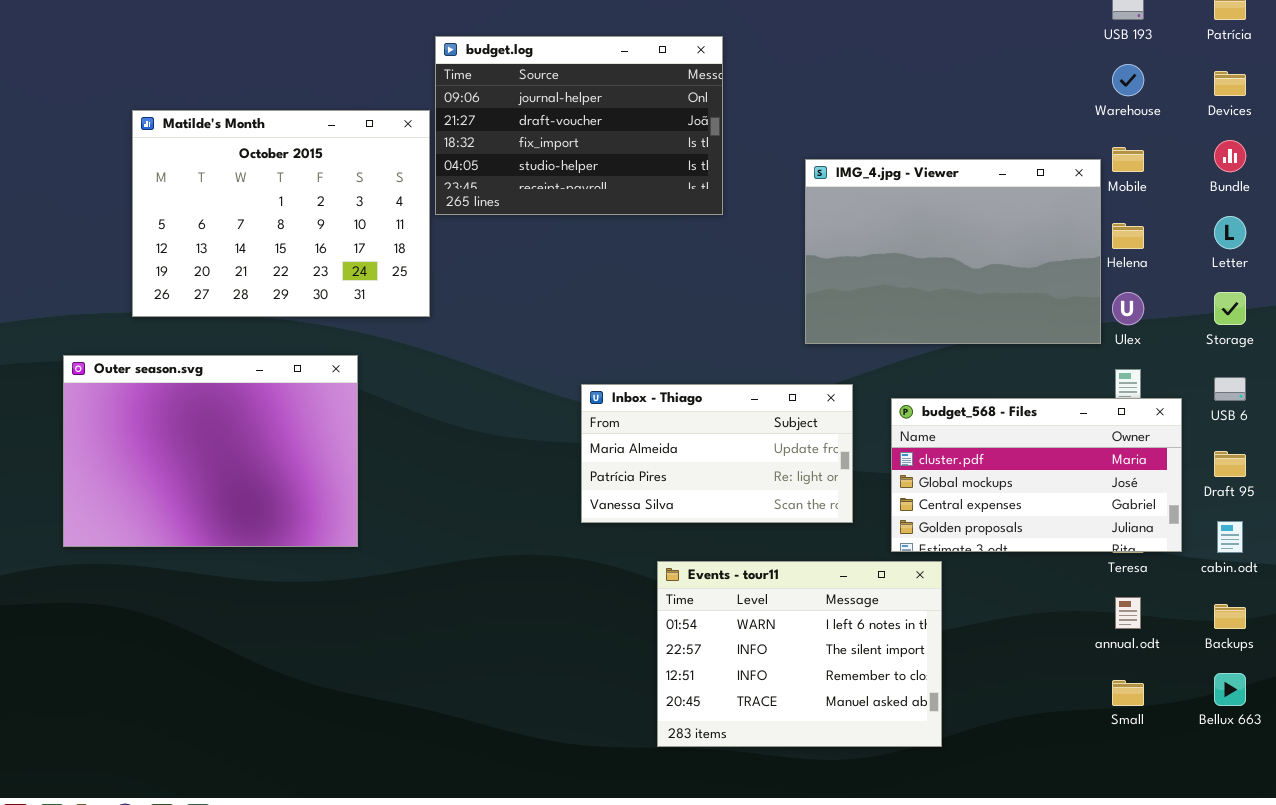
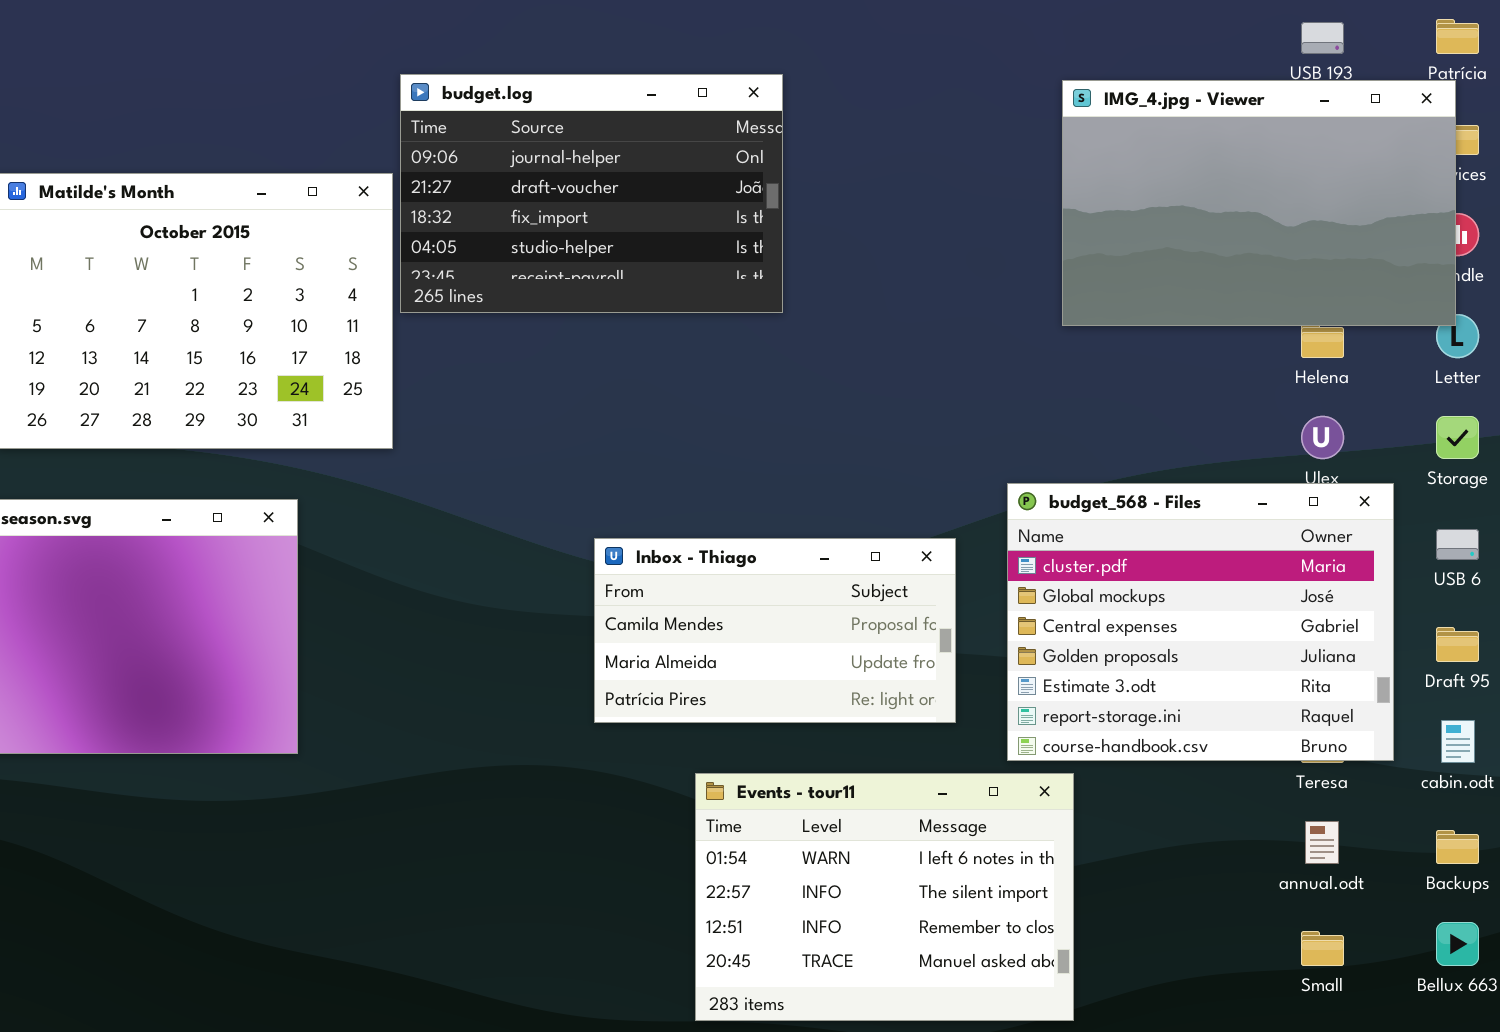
IMG_4.jpg - Viewer: [805,159,1101,344] -> [1062,80,1456,326], moved
Inbox - Thiago: [581,384,853,523] -> [594,538,956,723], scrolled up 1 row
budget_568 - Files: [891,398,1182,552] -> [1007,483,1394,761], resized

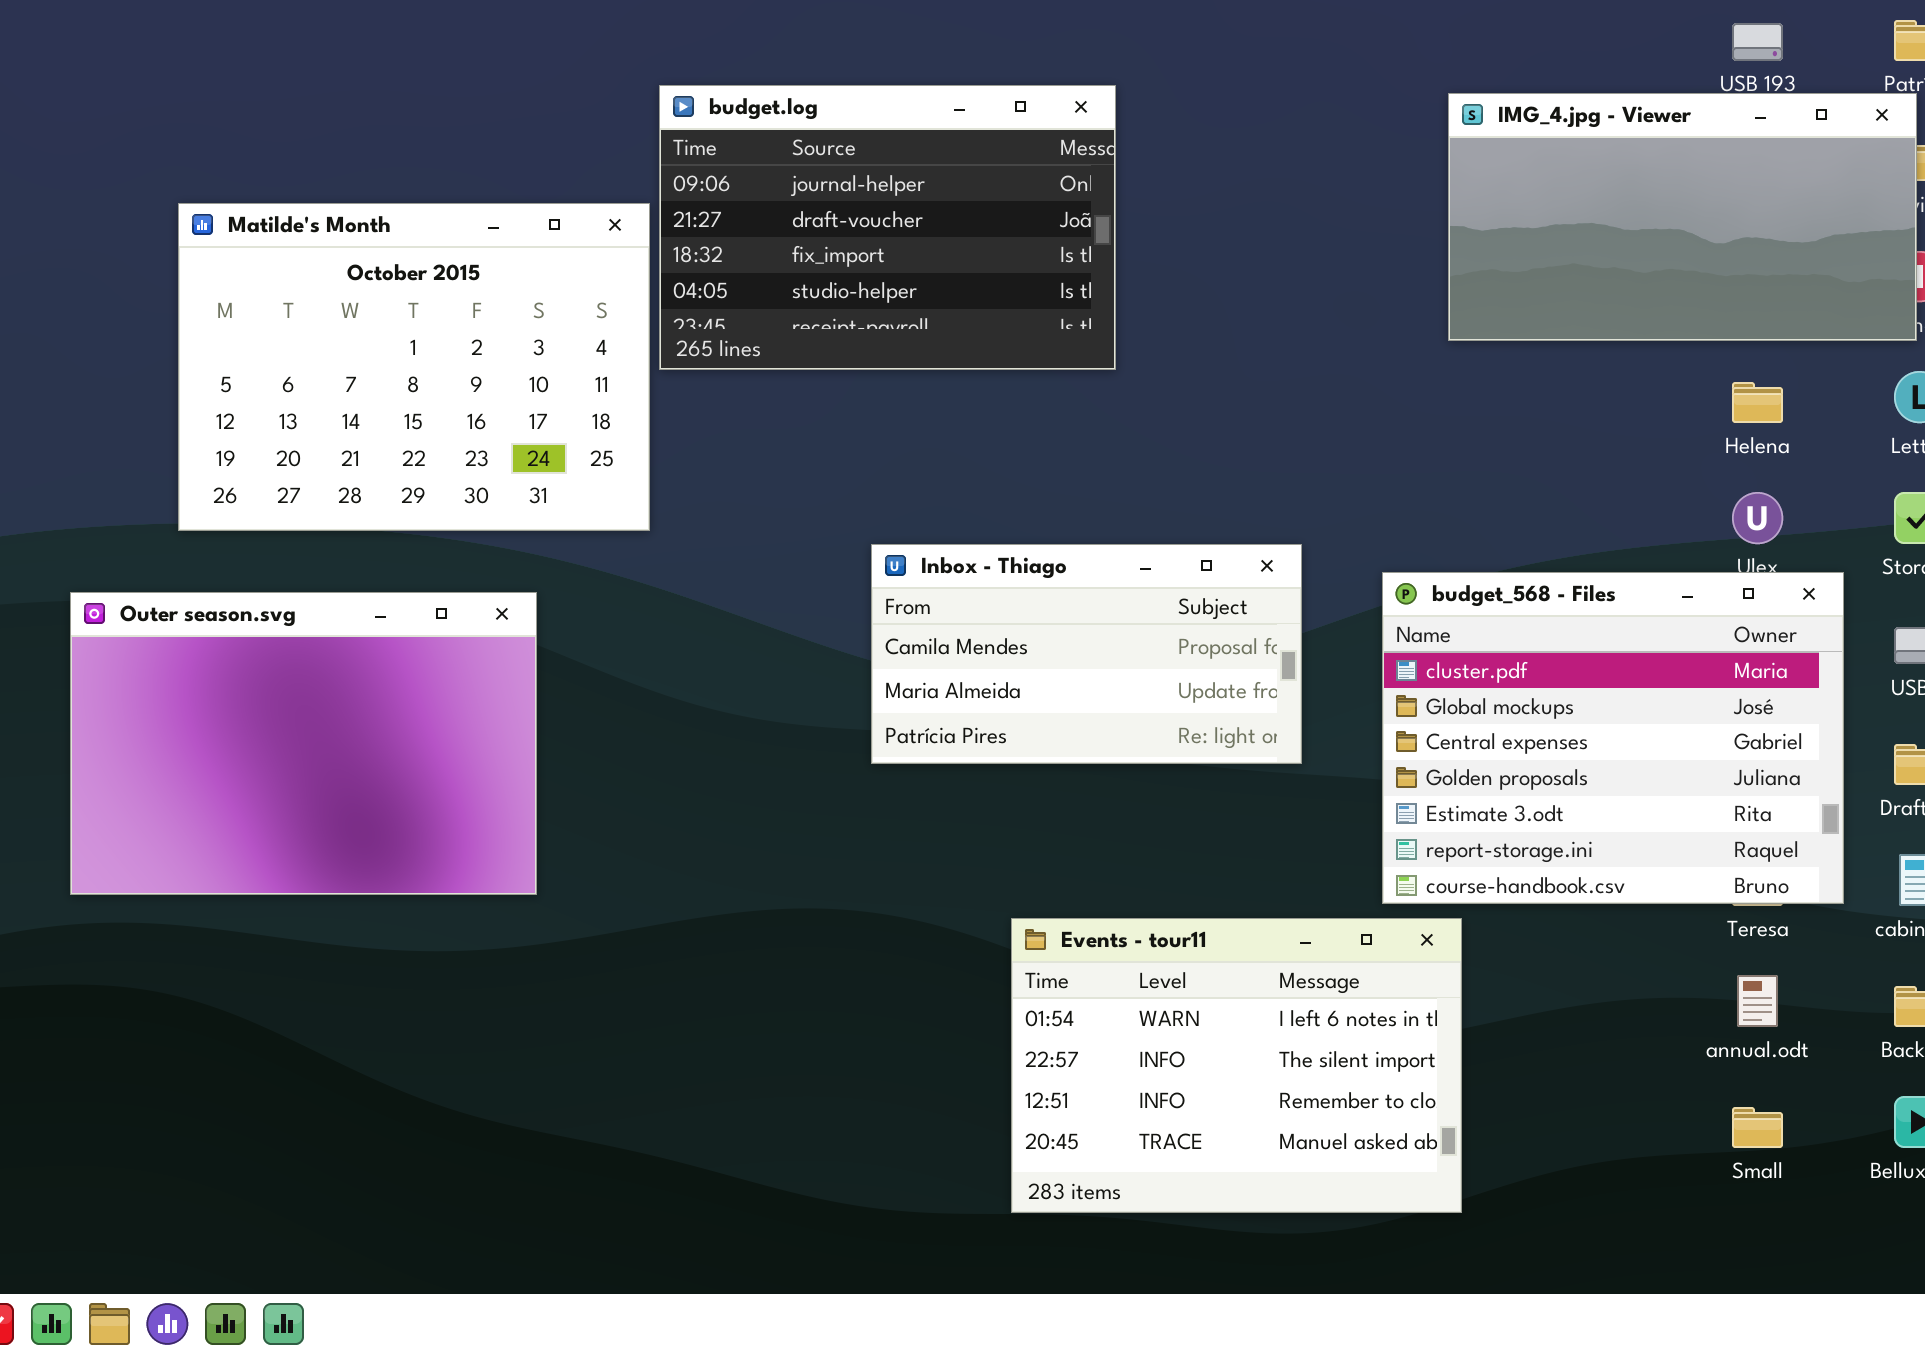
IMG_4.jpg - Viewer: [1062,80,1456,326] -> [1448,93,1917,341], resized
Inbox - Thiago: [594,538,956,723] -> [871,544,1302,764], moved

